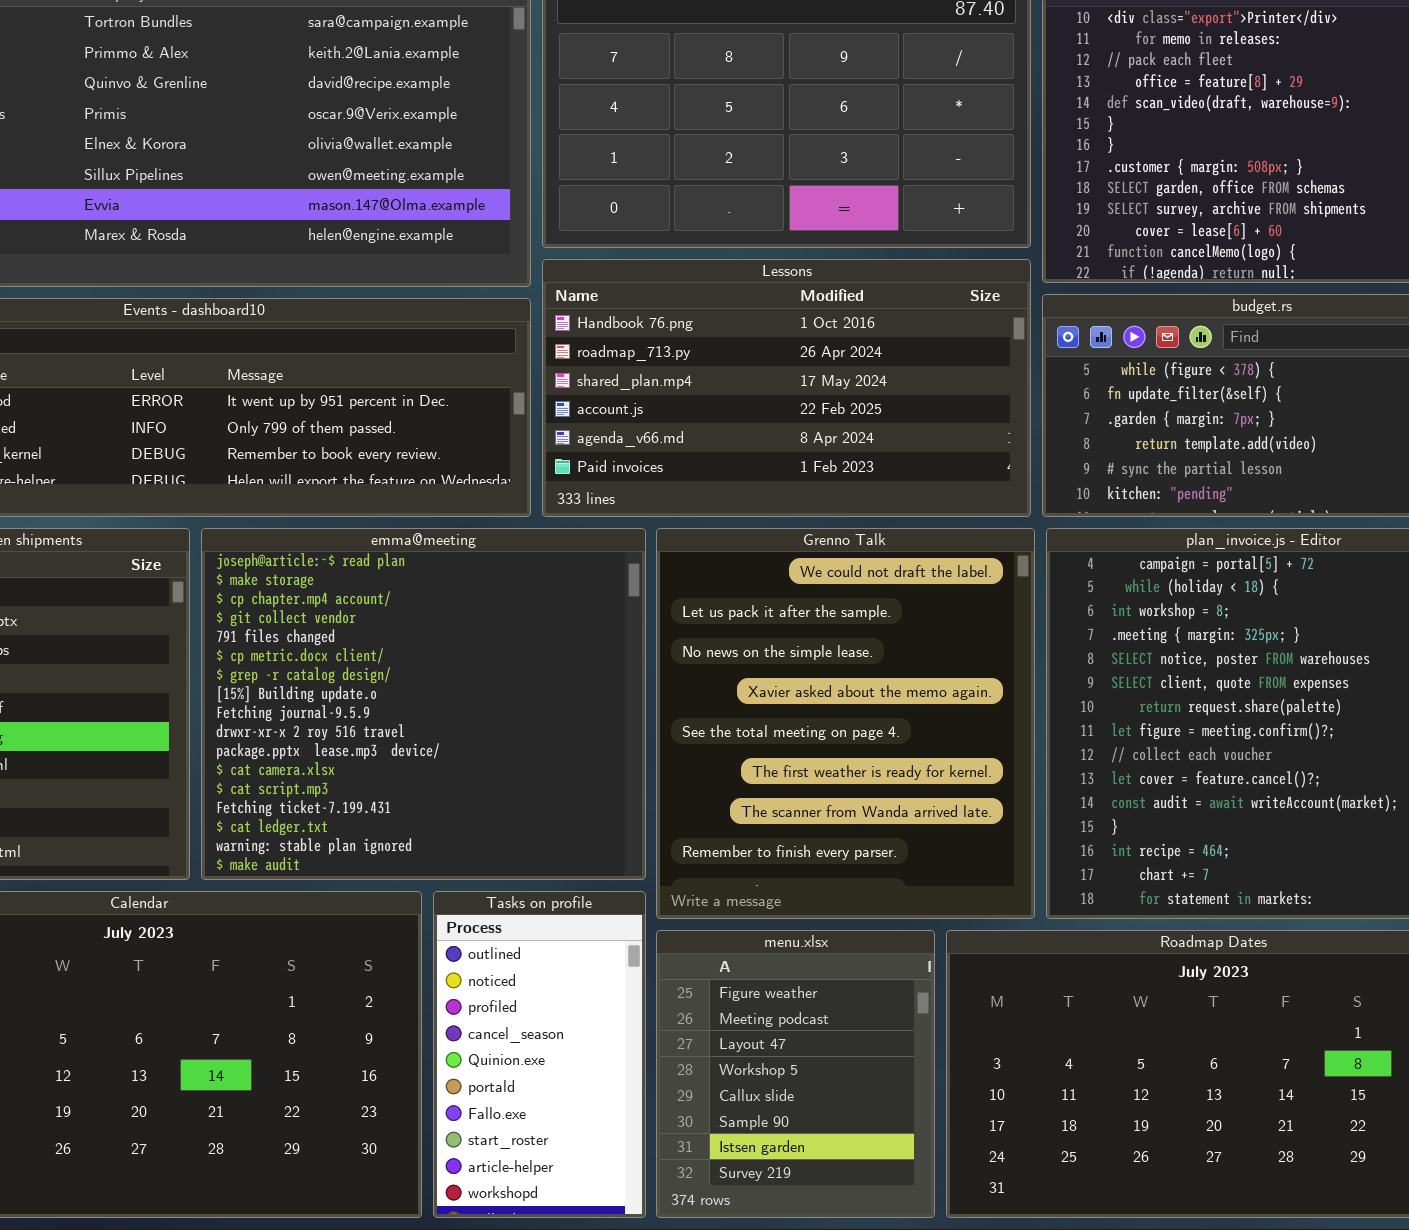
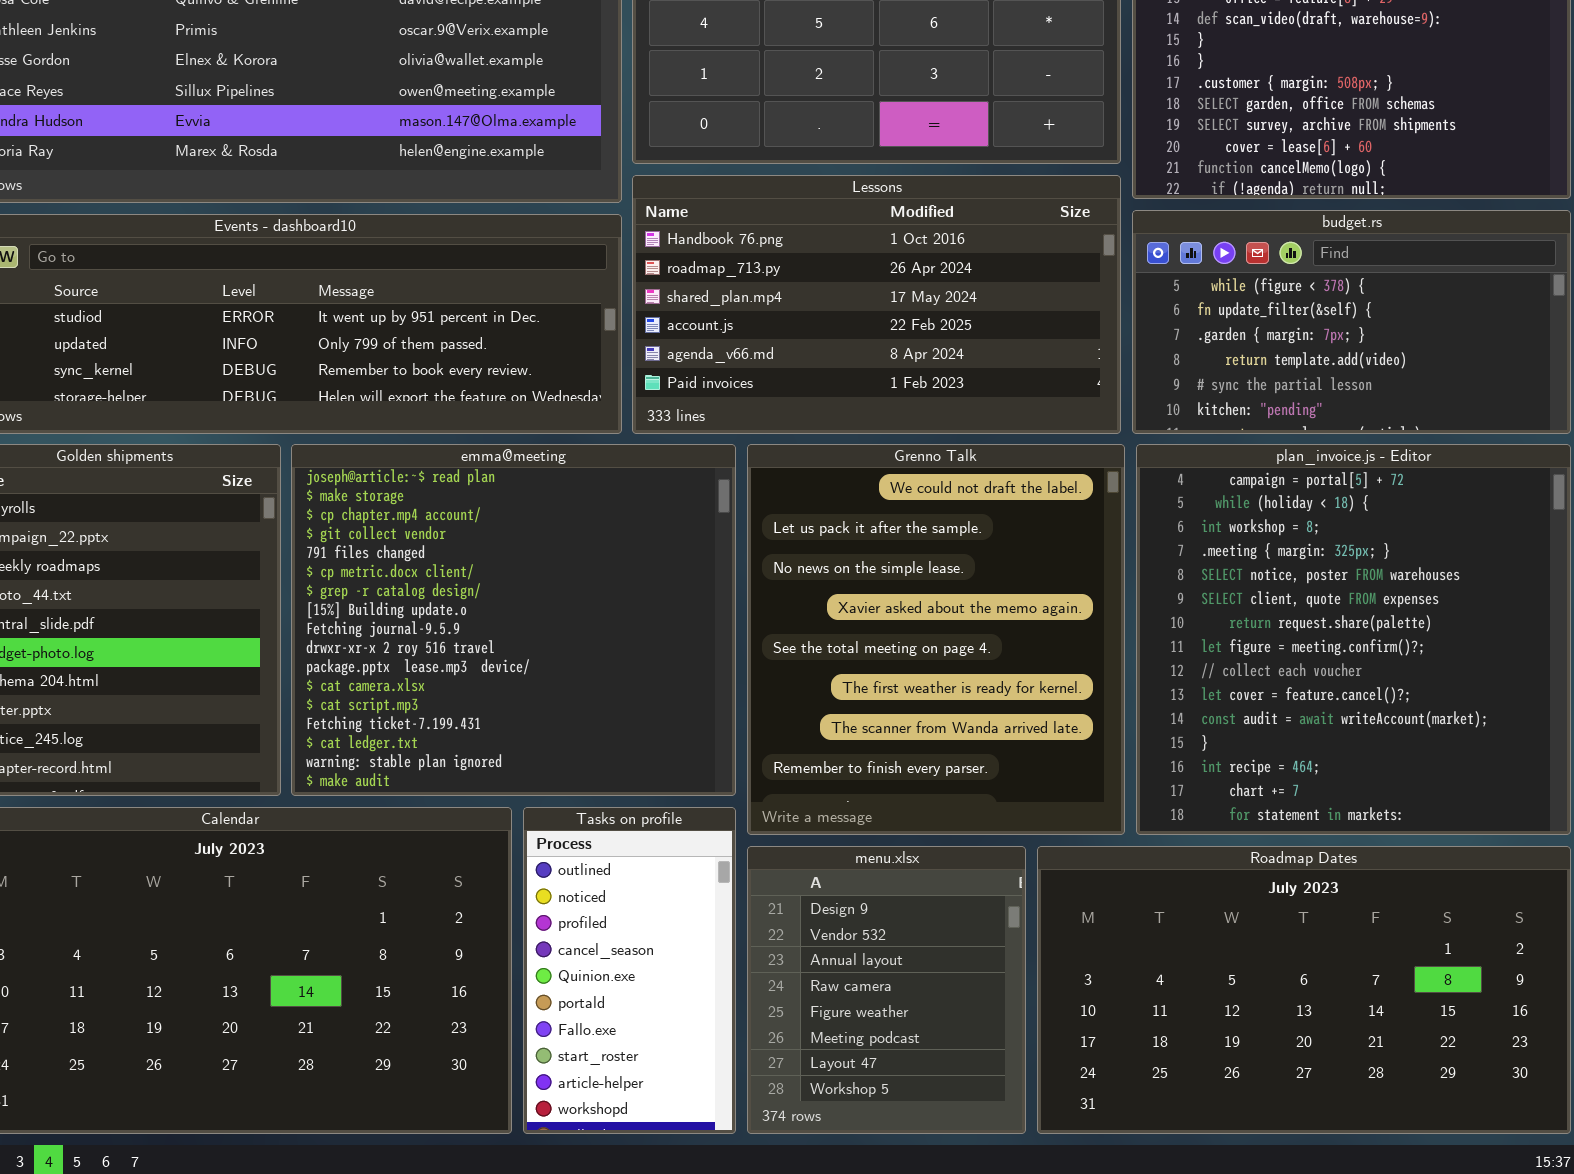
menu.xlsx: [656,930,935,1218] -> [747,846,1026,1134], scrolled up 4 rows

